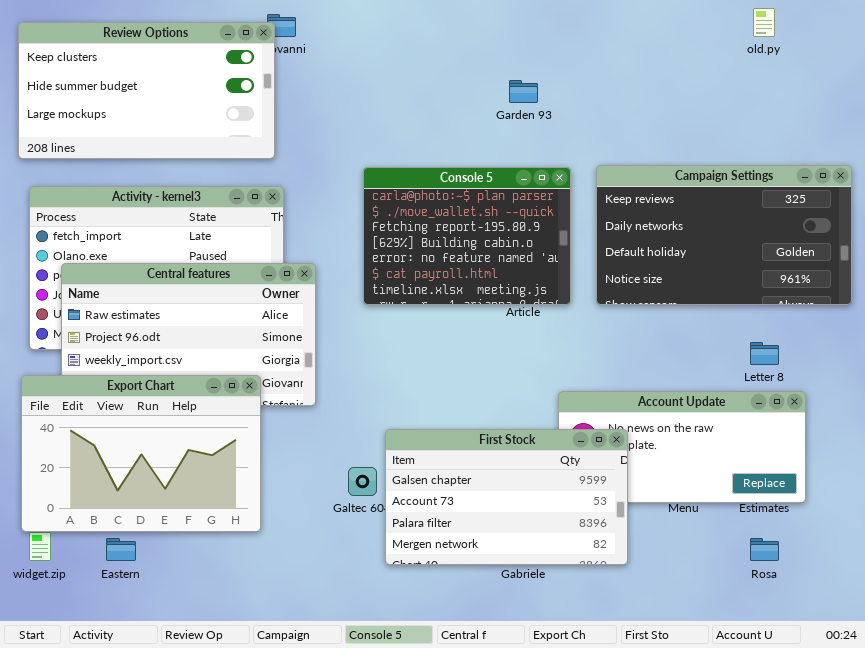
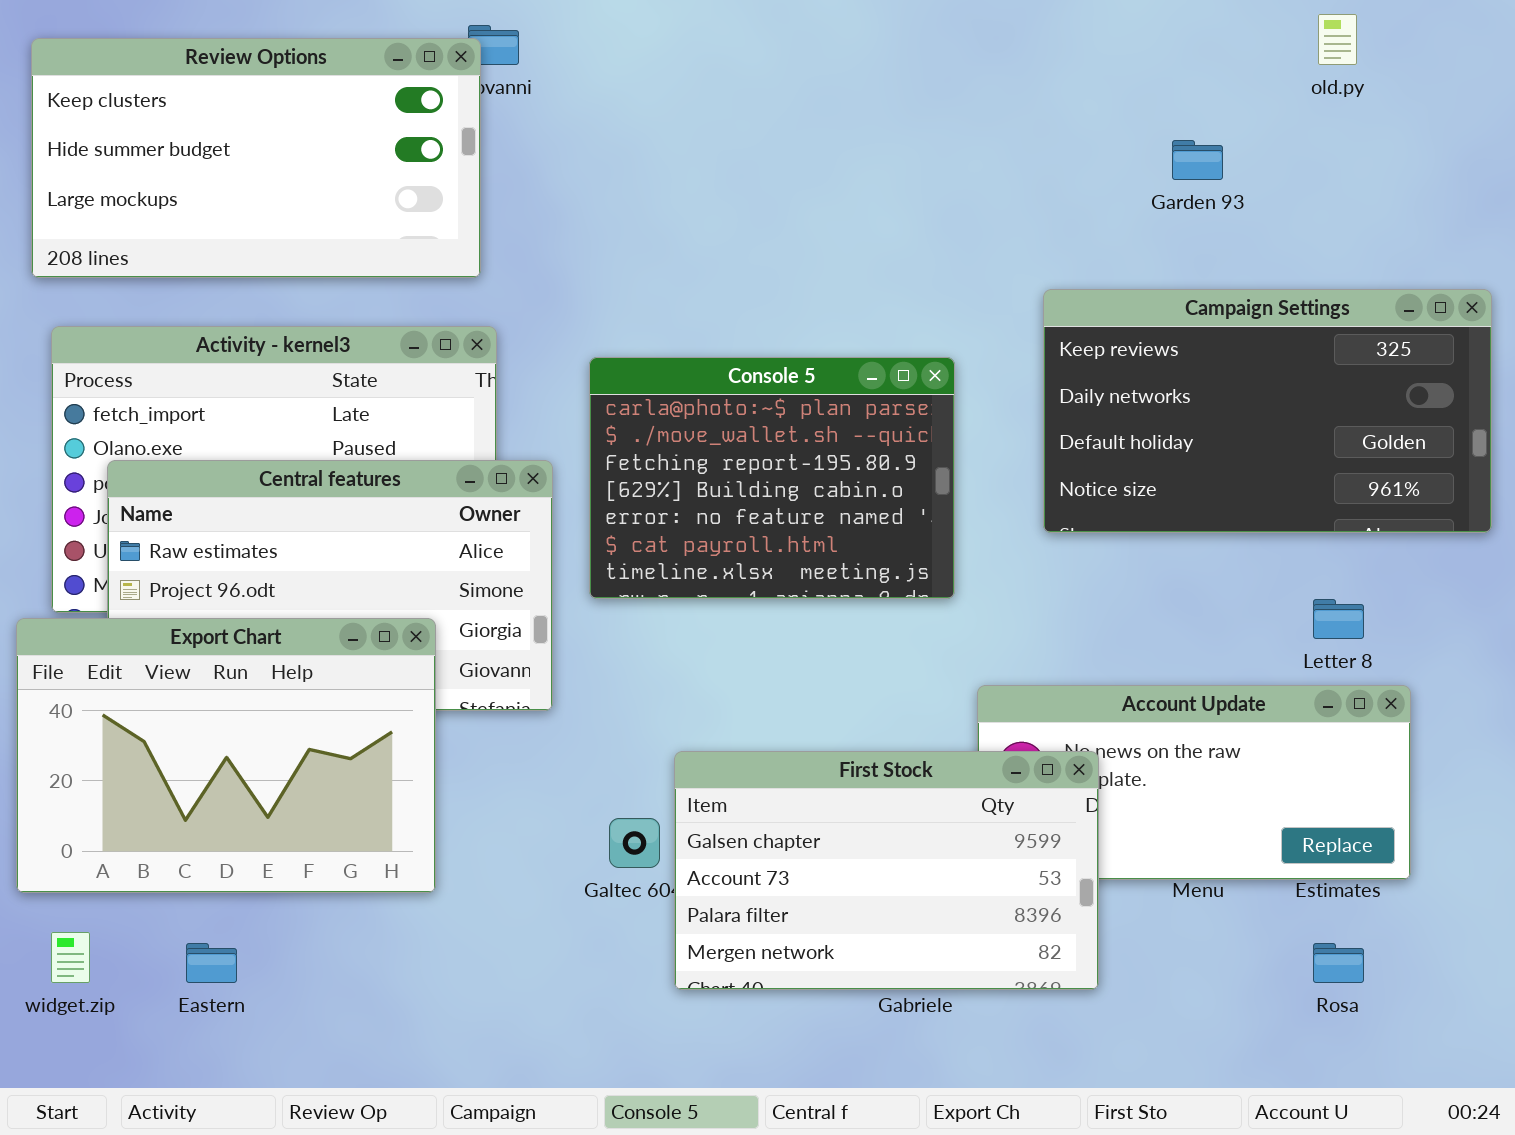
Garden 93: [509,80,538,103] -> [1172,140,1223,180], moved
Console 5: [363,167,571,305] -> [589,357,955,599], moved
Export Chart: [21,375,261,532] -> [16,618,436,893], moved

